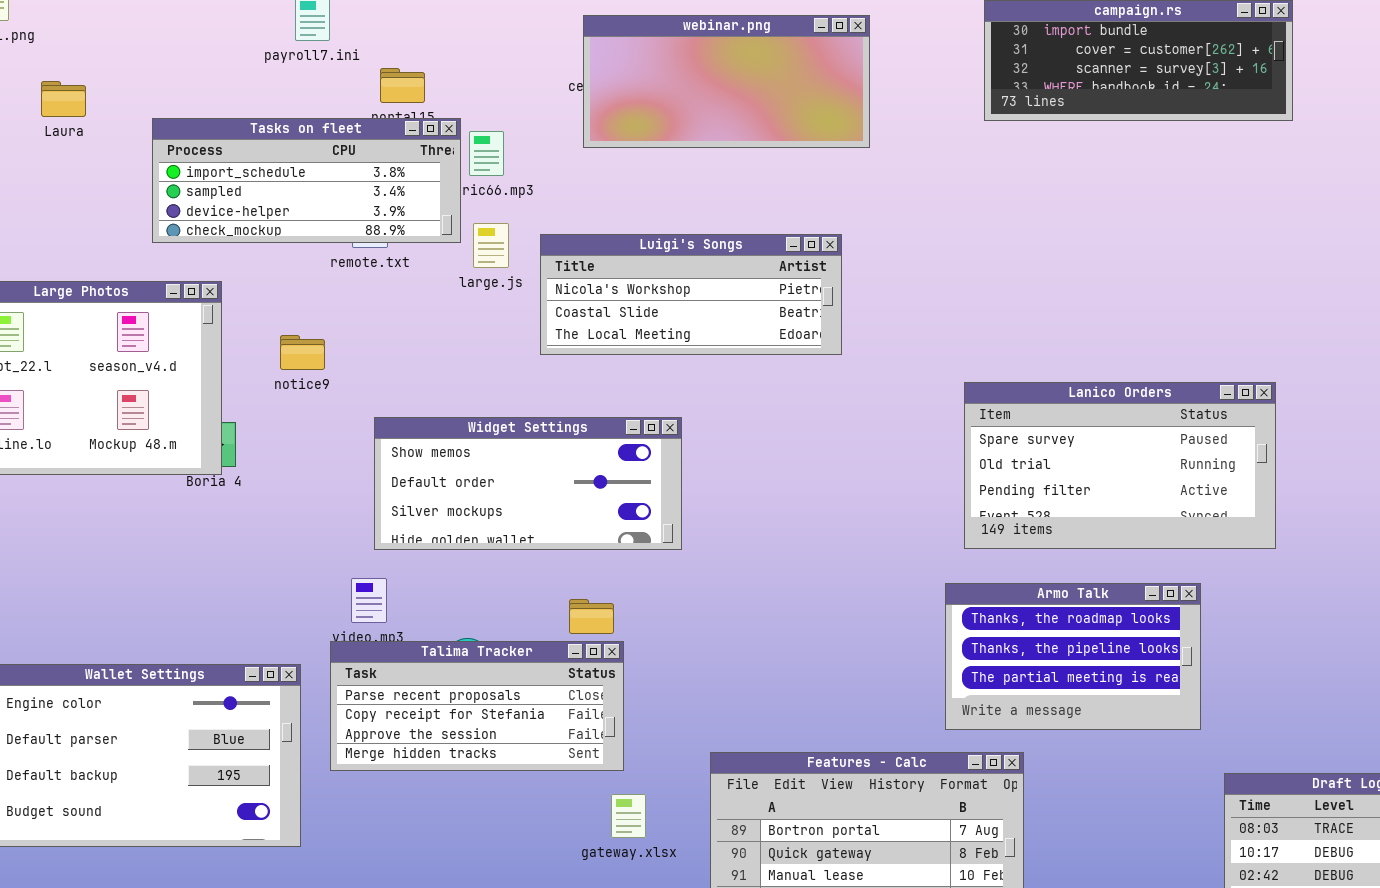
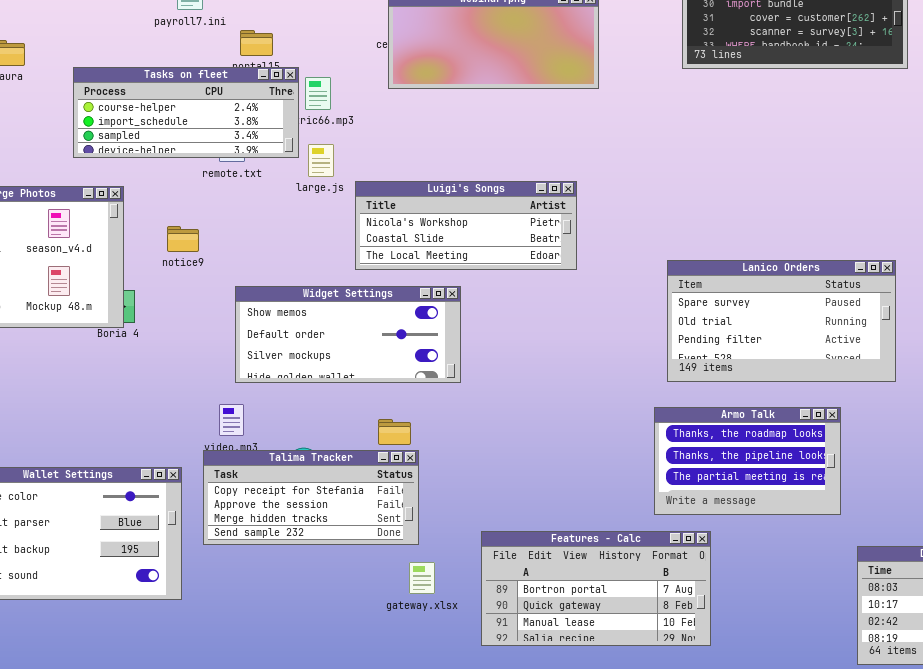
Tasks on fleet: [152,118,461,243] -> [73,67,299,158], scrolled up 1 row
Luigi's Songs: [540,234,842,355] -> [355,181,577,270], moved
Talima Tracker: [330,641,624,771] -> [203,450,419,545], scrolled down 1 row

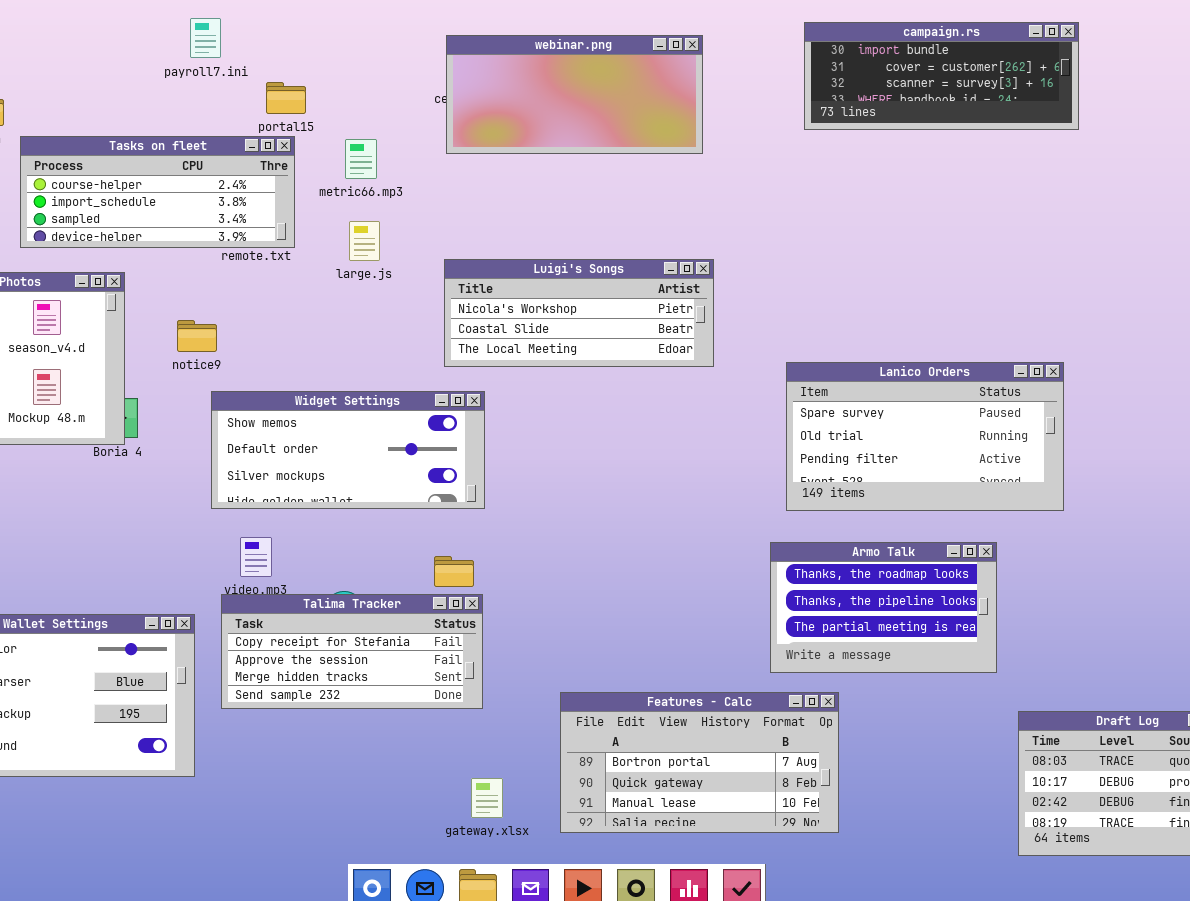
Tasks on fleet: [73,67,299,158] -> [20,136,295,248], moved
Luigi's Songs: [355,181,577,270] -> [444,259,714,367], moved
Widget Settings: [235,286,461,383] -> [211,391,485,509], moved
gateway.xlsx: [409,562,435,594] -> [471,778,503,818], moved

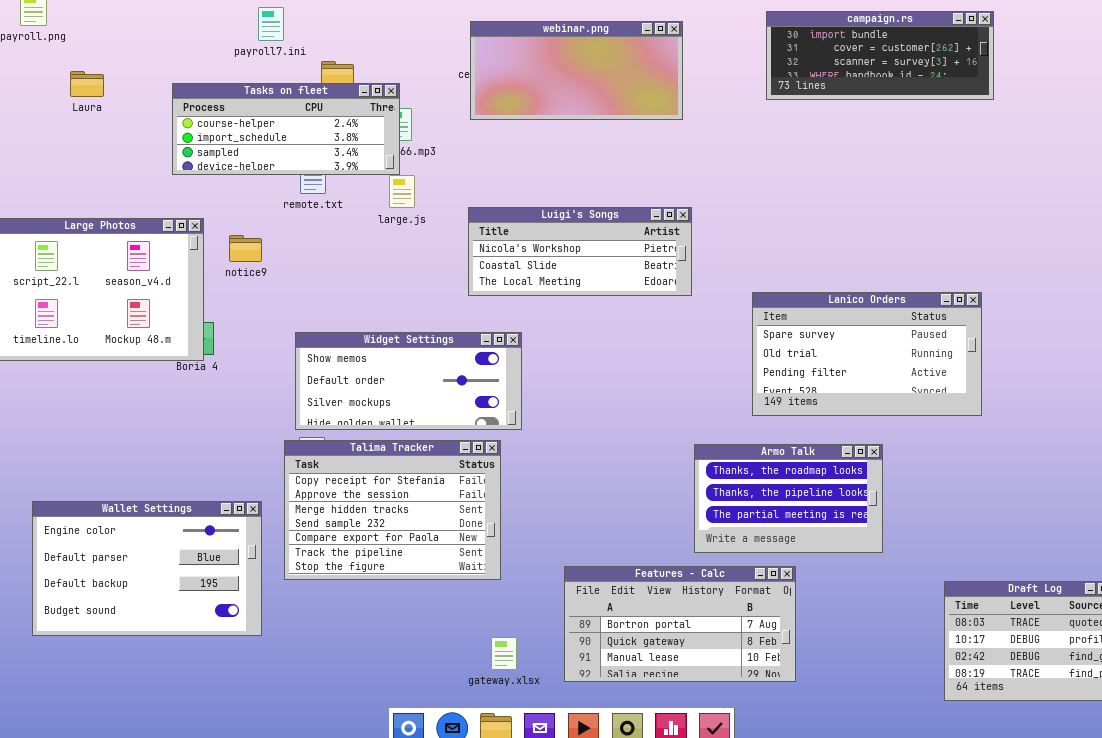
Tasks on fleet: [20,136,295,248] -> [172,83,400,175], moved
notice9: [177,320,217,352] -> [229,235,262,262], moved
Widget Settings: [211,391,485,509] -> [295,332,522,430], moved
Armo Talk: [770,542,997,673] -> [694,444,883,553], moved
Talima Tracker: [221,594,483,709] -> [284,440,501,580], resized

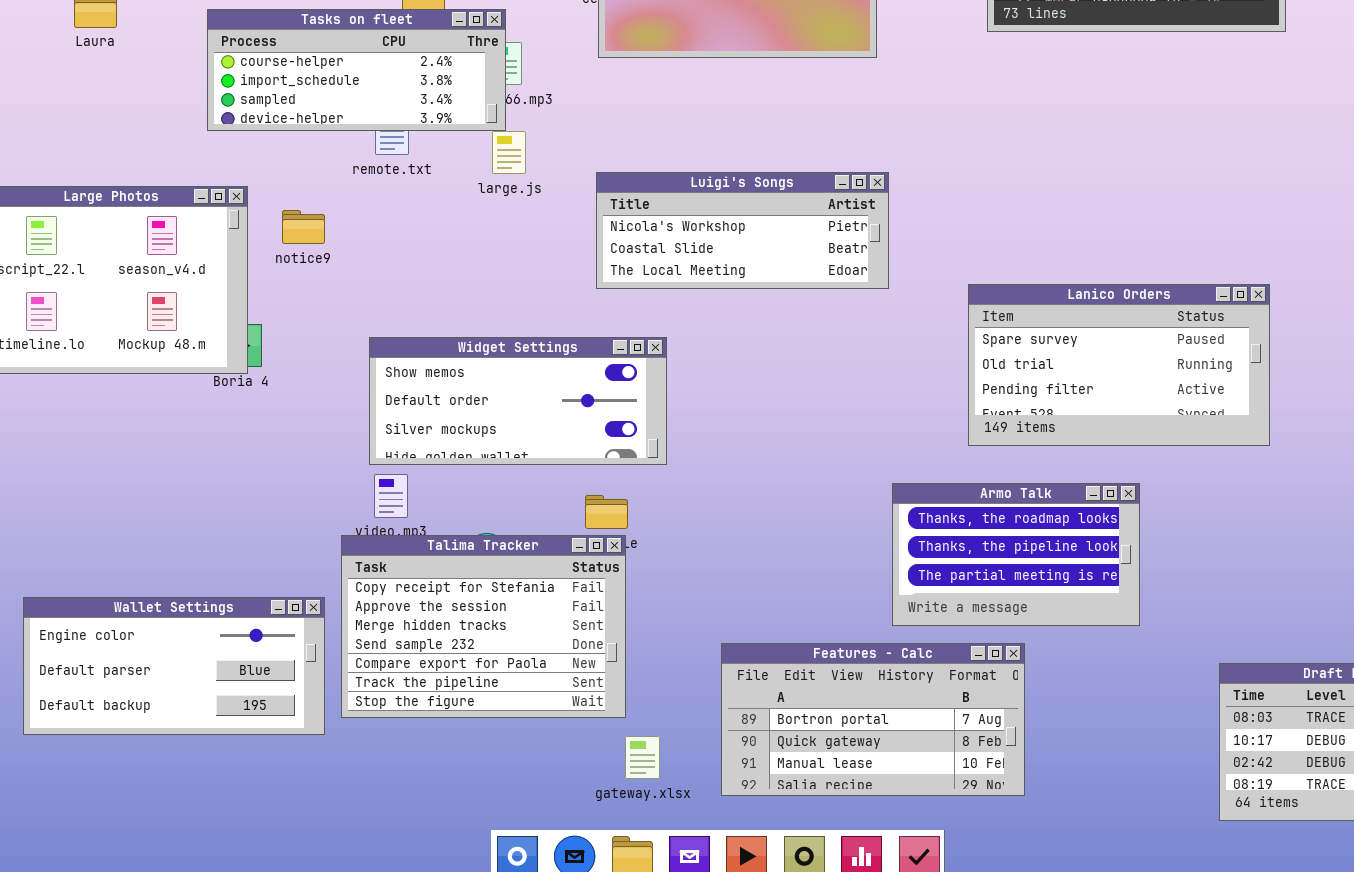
Talima Tracker: [284,440,501,580] -> [341,535,626,718], moved
Wallet Settings: [32,501,262,636] -> [23,597,325,735], resized

